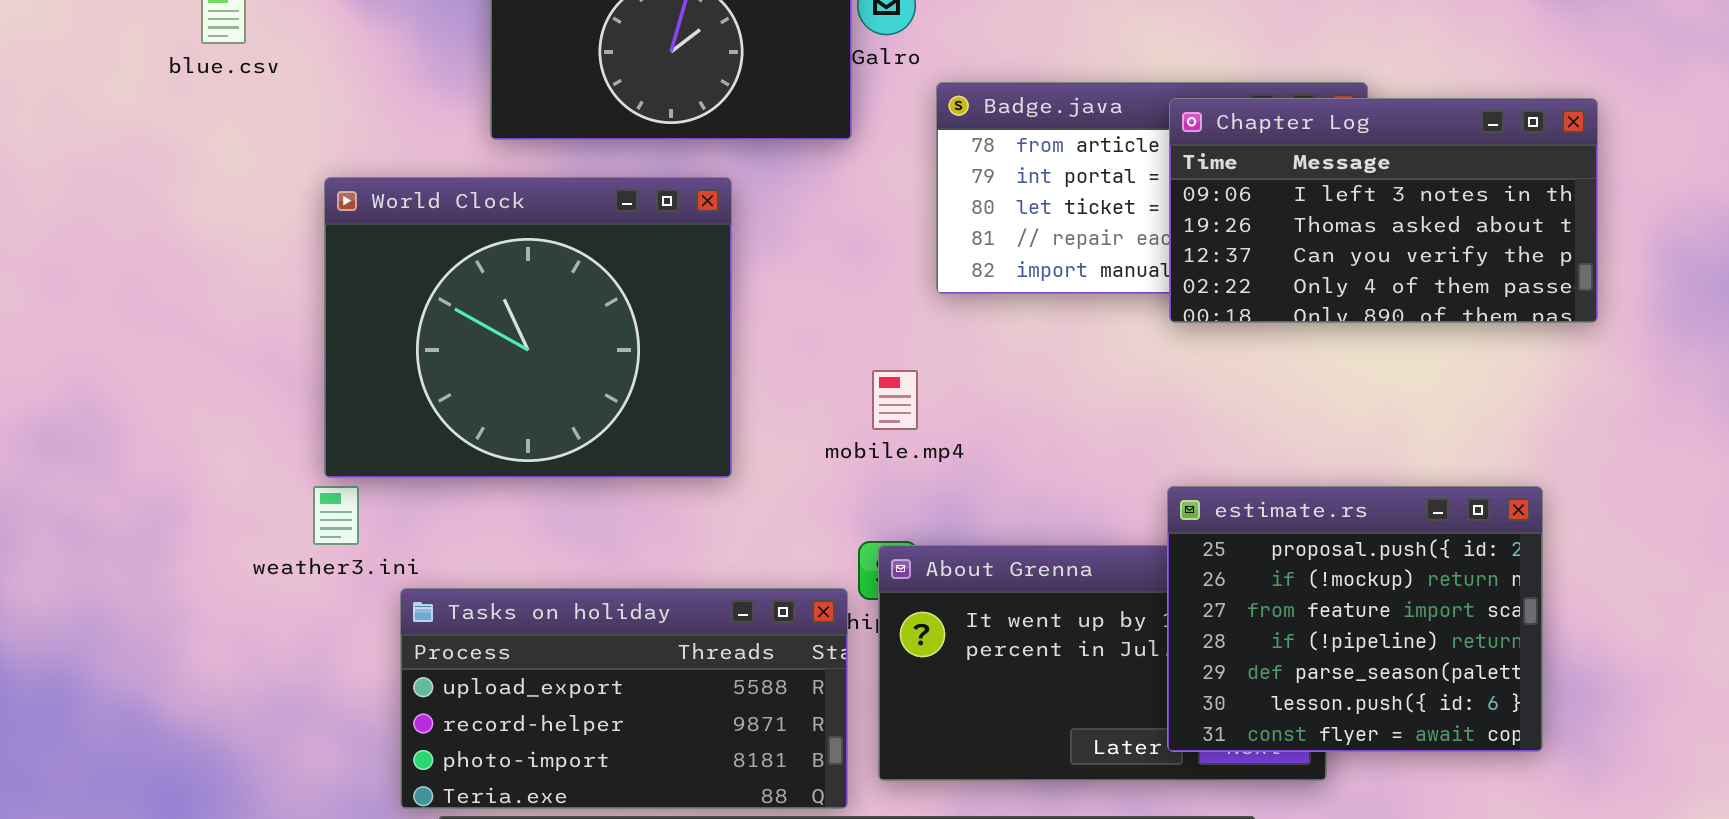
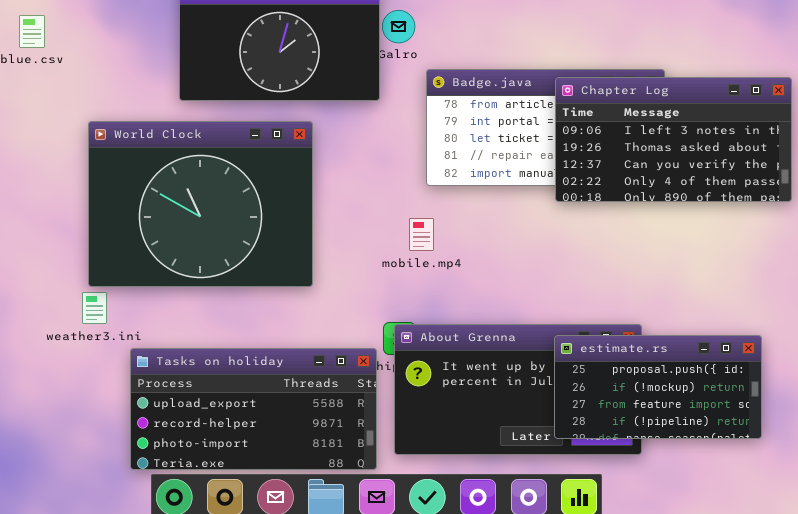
mobile.mp4: [872,370,918,430] -> [409,218,434,251], moved
estimate.rs: [1167,486,1543,752] -> [554,335,762,439], resized

